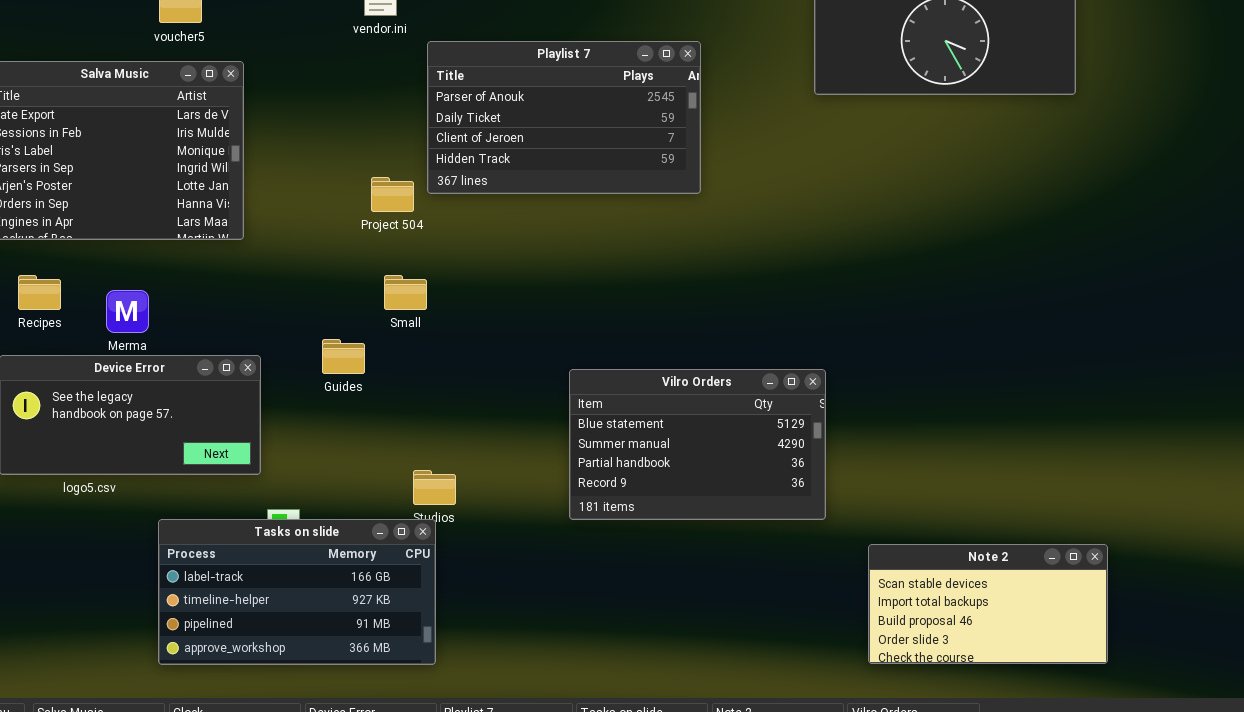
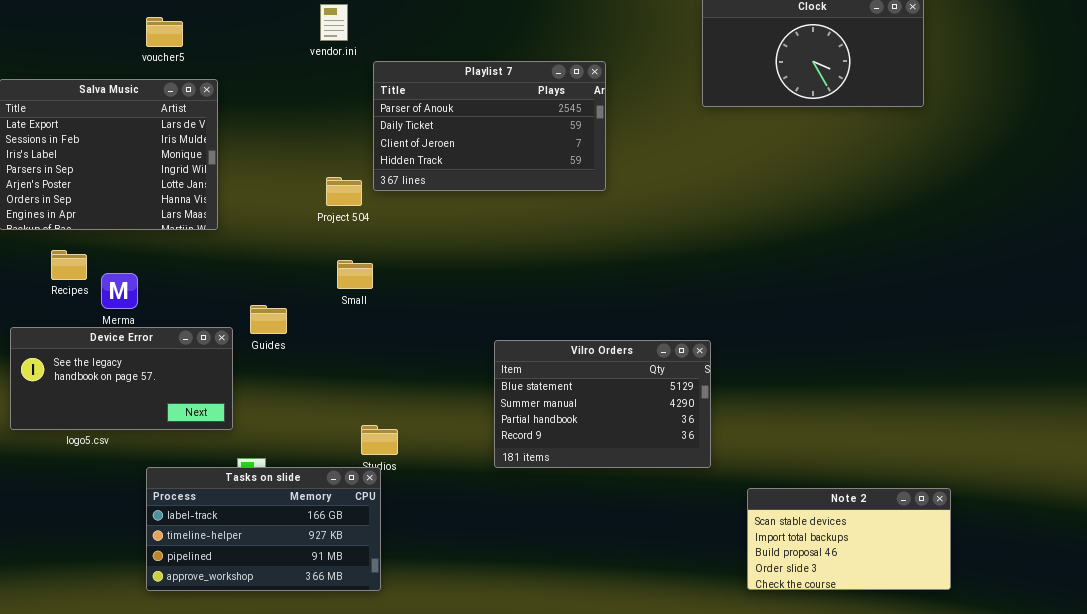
Recipes: [18,275,61,310] -> [51,250,87,280], moved
Guides: [322,339,365,374] -> [250,305,287,334], moved

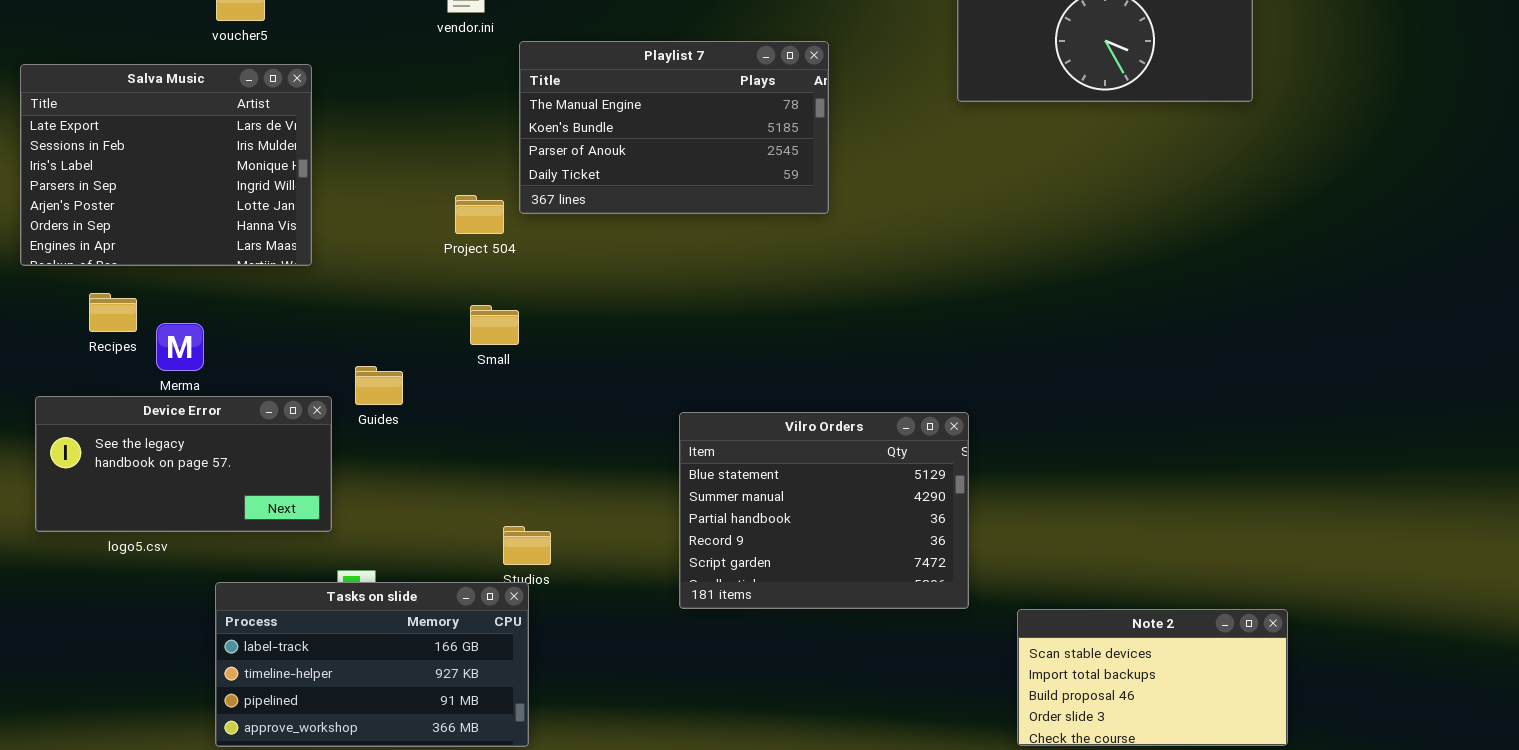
Playlist 7: [373,61,606,191] -> [519,41,829,214], scrolled up 2 rows
Vilro Orders: [494,340,711,468] -> [679,412,969,609], resized

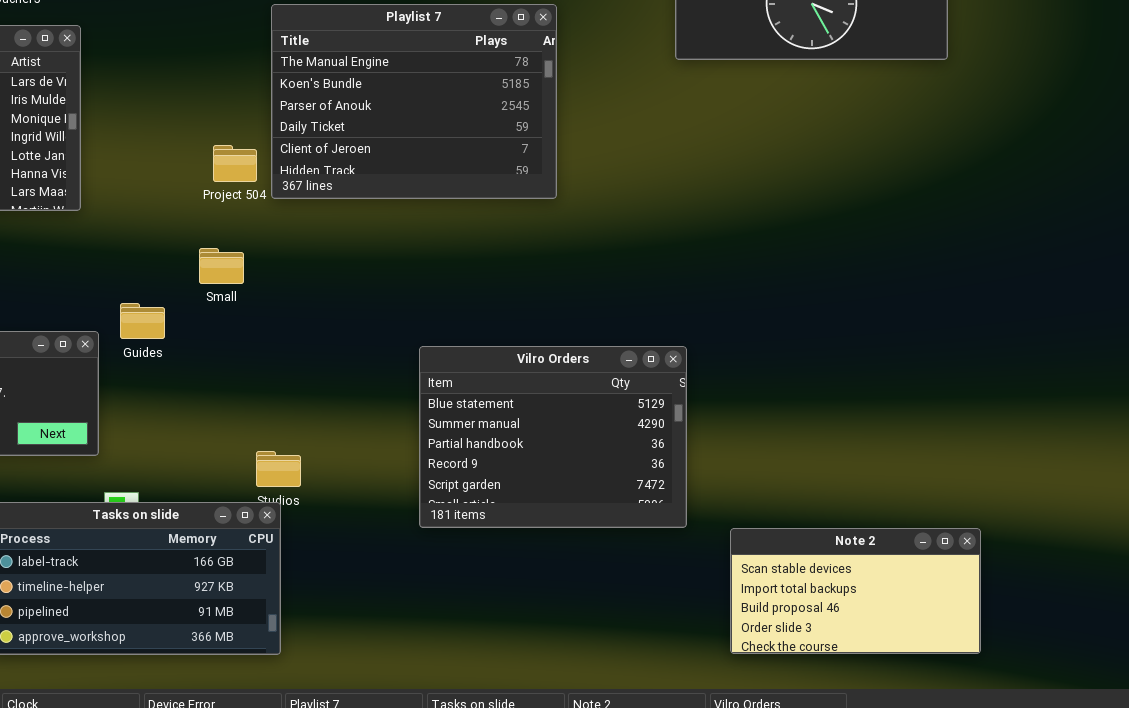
Playlist 7: [519,41,829,214] -> [271,4,557,199], resized
Small: [470,305,519,345] -> [199,248,244,284], moved

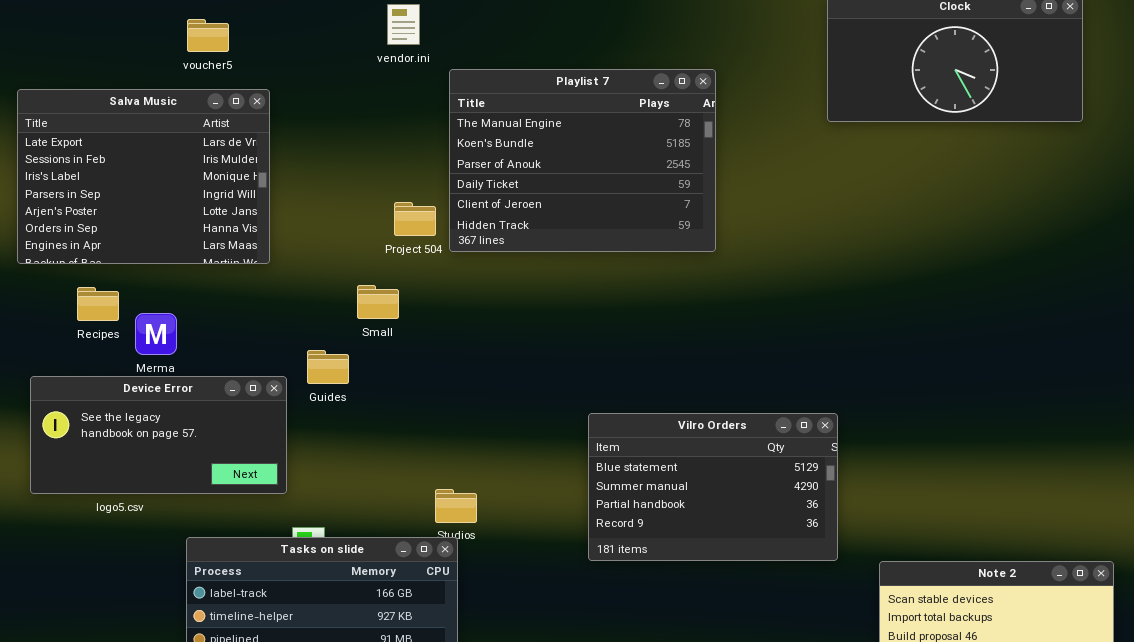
Small: [199,248,244,284] -> [357,285,399,319], moved
Vilro Orders: [419,346,687,528] -> [588,413,838,561], resized

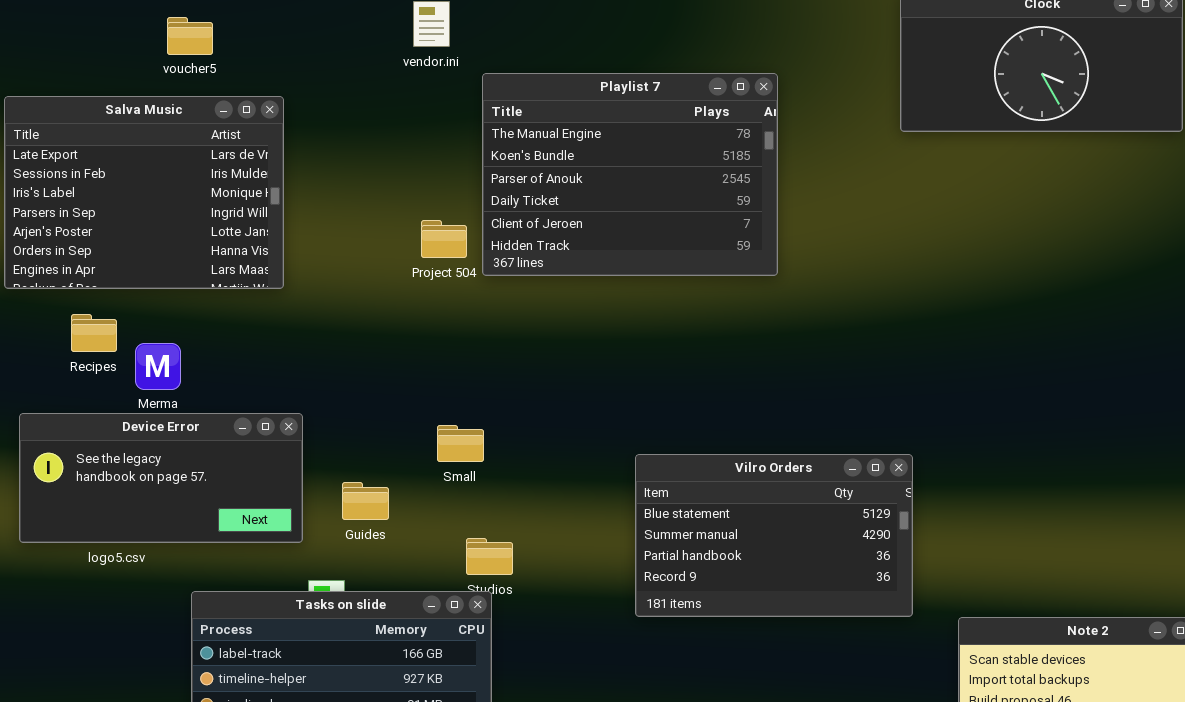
voucher5: [187,19,229,52] -> [167,17,213,55], moved
Small: [357,285,399,319] -> [437,425,484,462], moved
Guides: [307,350,349,384] -> [342,482,389,520], moved

